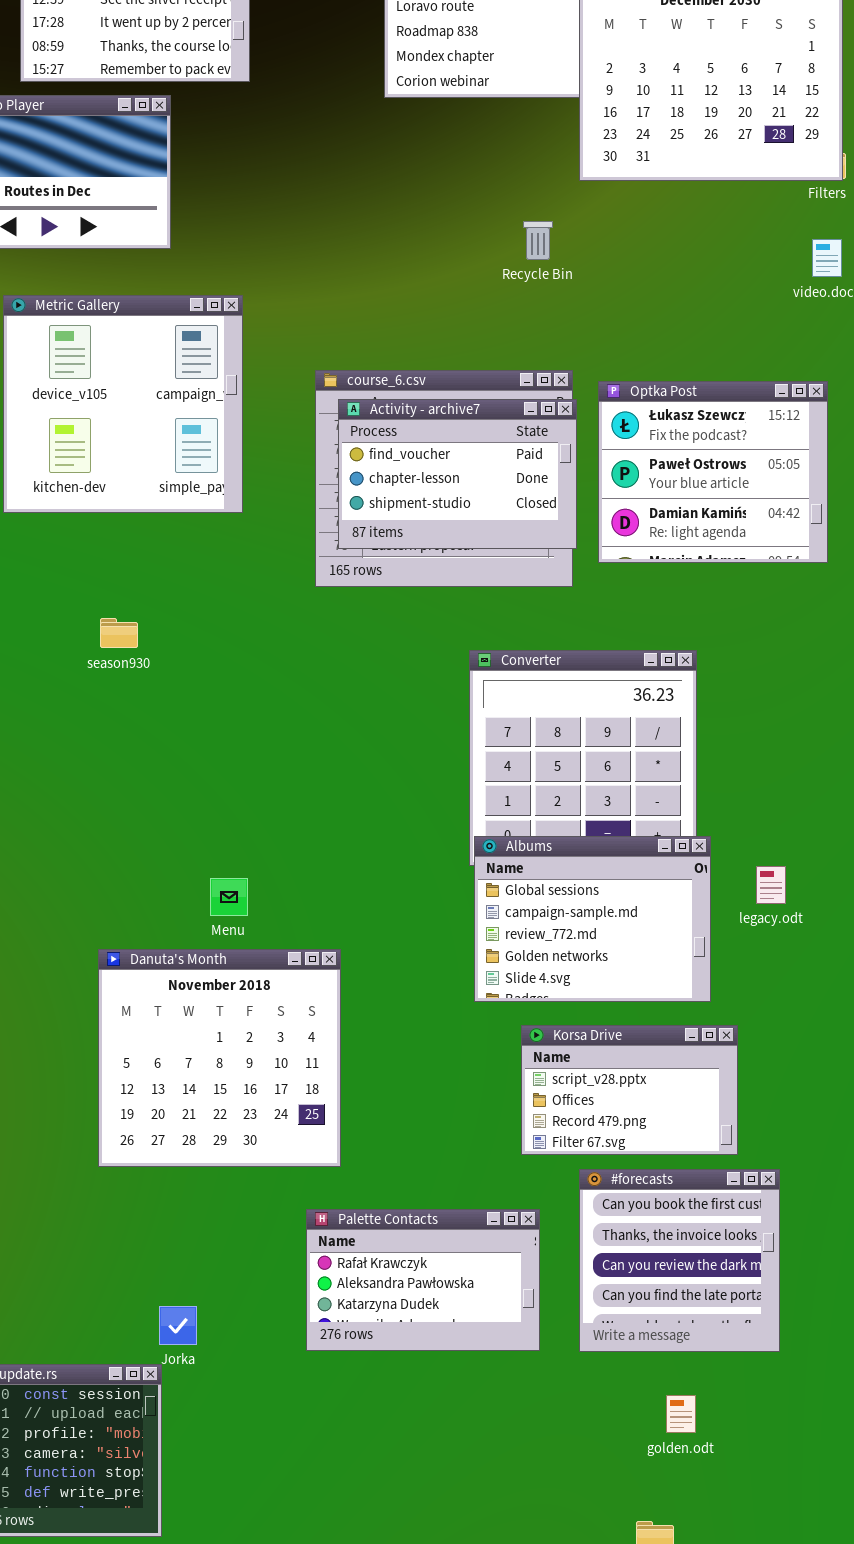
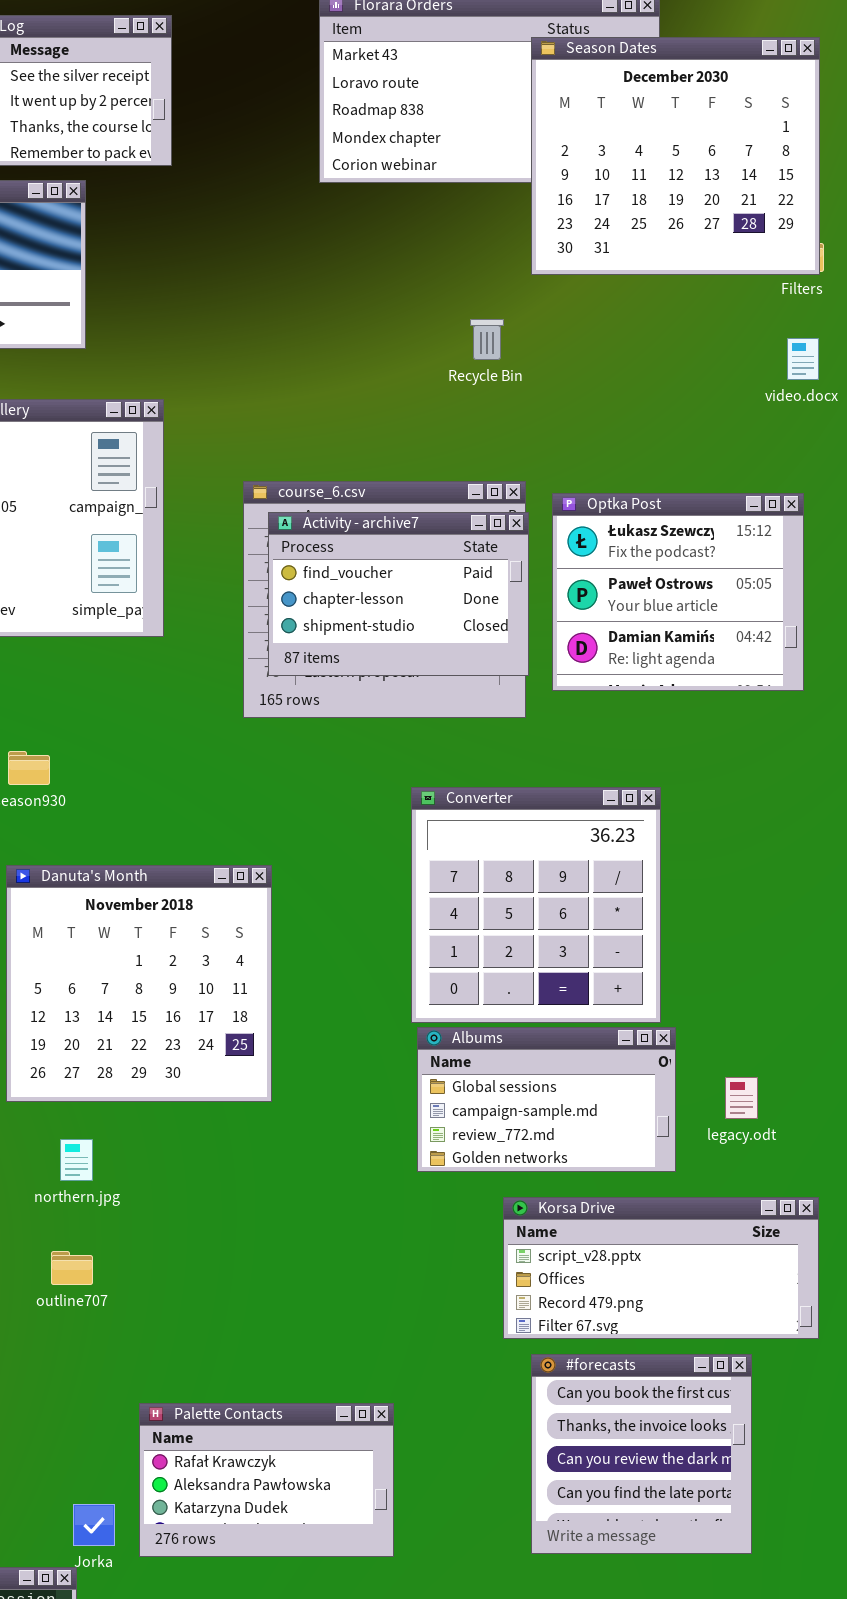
Albums: [474,836,711,1002] -> [417,1027,676,1172], resized
legacy.odt: [756,866,786,904] -> [725,1077,758,1119], moved
Danuta's Month: [98,949,341,1167] -> [6,865,272,1102], moved
Korsa Drive: [521,1025,738,1155] -> [503,1197,819,1339], moved, resized
Palette Contacts: [306,1209,540,1351] -> [139,1403,394,1557], moved

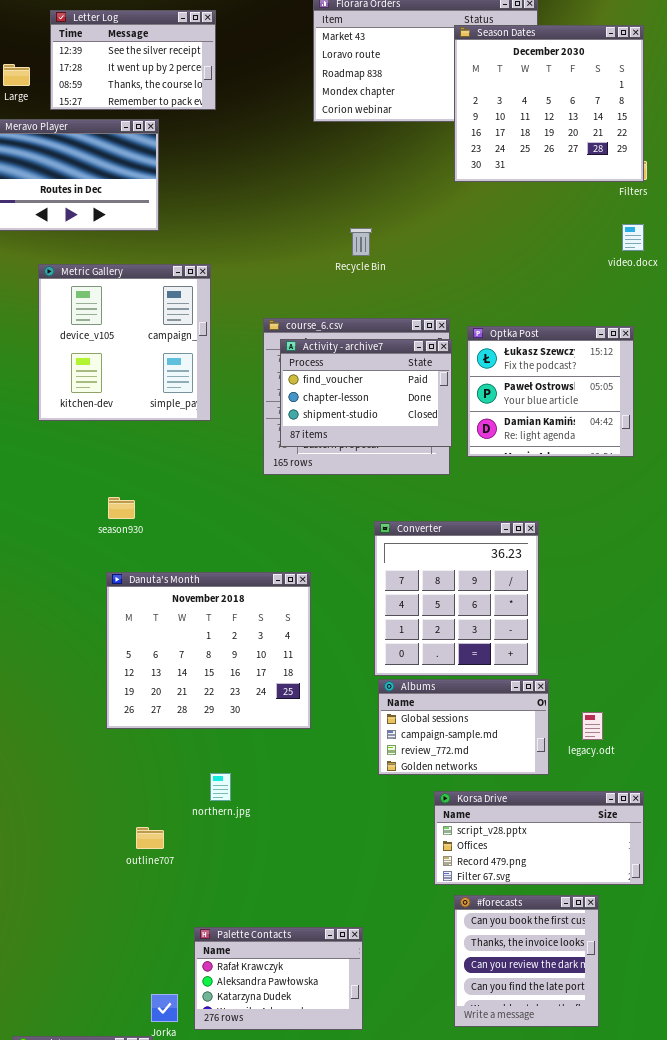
Recycle Bin: [470,319,504,360] -> [350,228,372,256], moved
Danuta's Month: [6,865,272,1102] -> [106,572,311,729], resized
northern.jpg: [60,1139,93,1181] -> [210,773,231,801], moved

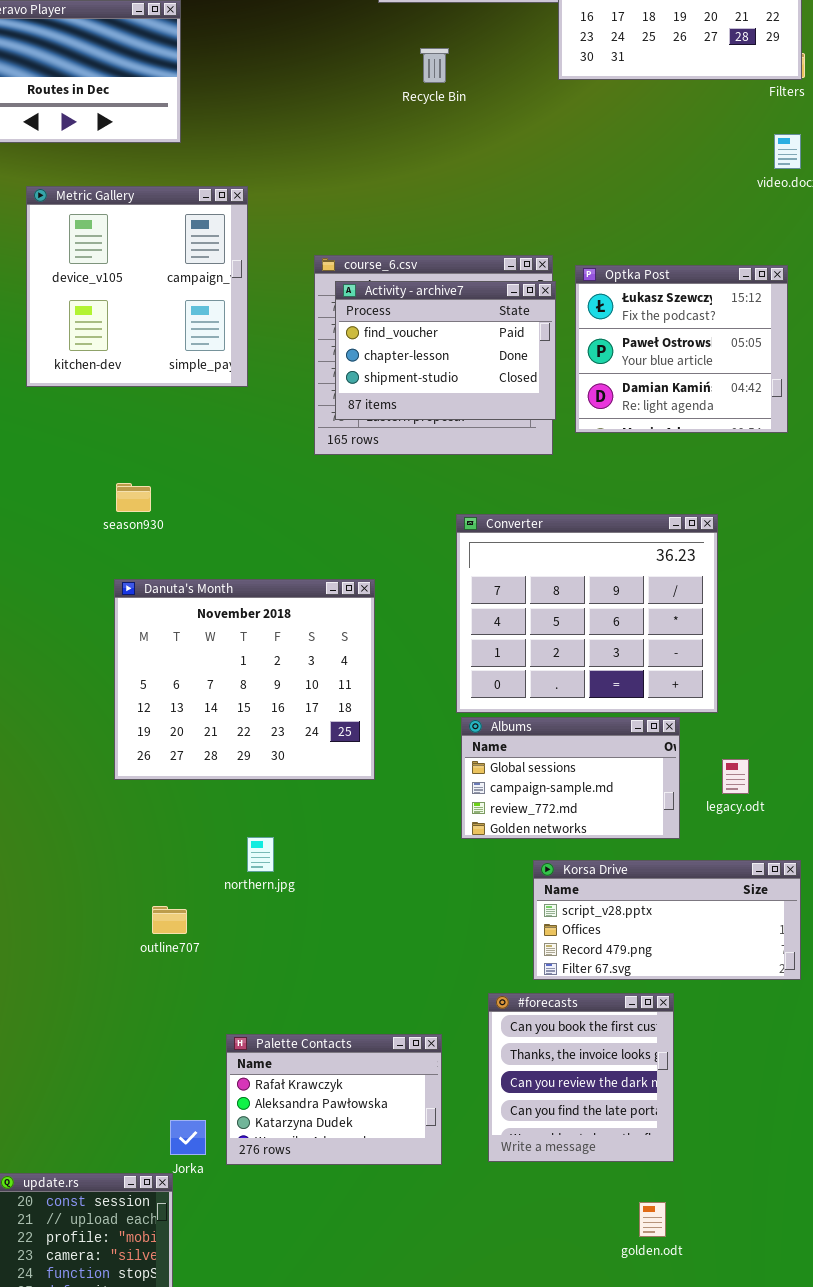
Recycle Bin: [350,228,372,256] -> [420,48,449,83], moved
Converter: [374,521,539,676] -> [456,514,718,713], resized
#forecasts: [454,895,599,1027] -> [488,993,674,1162], moved

